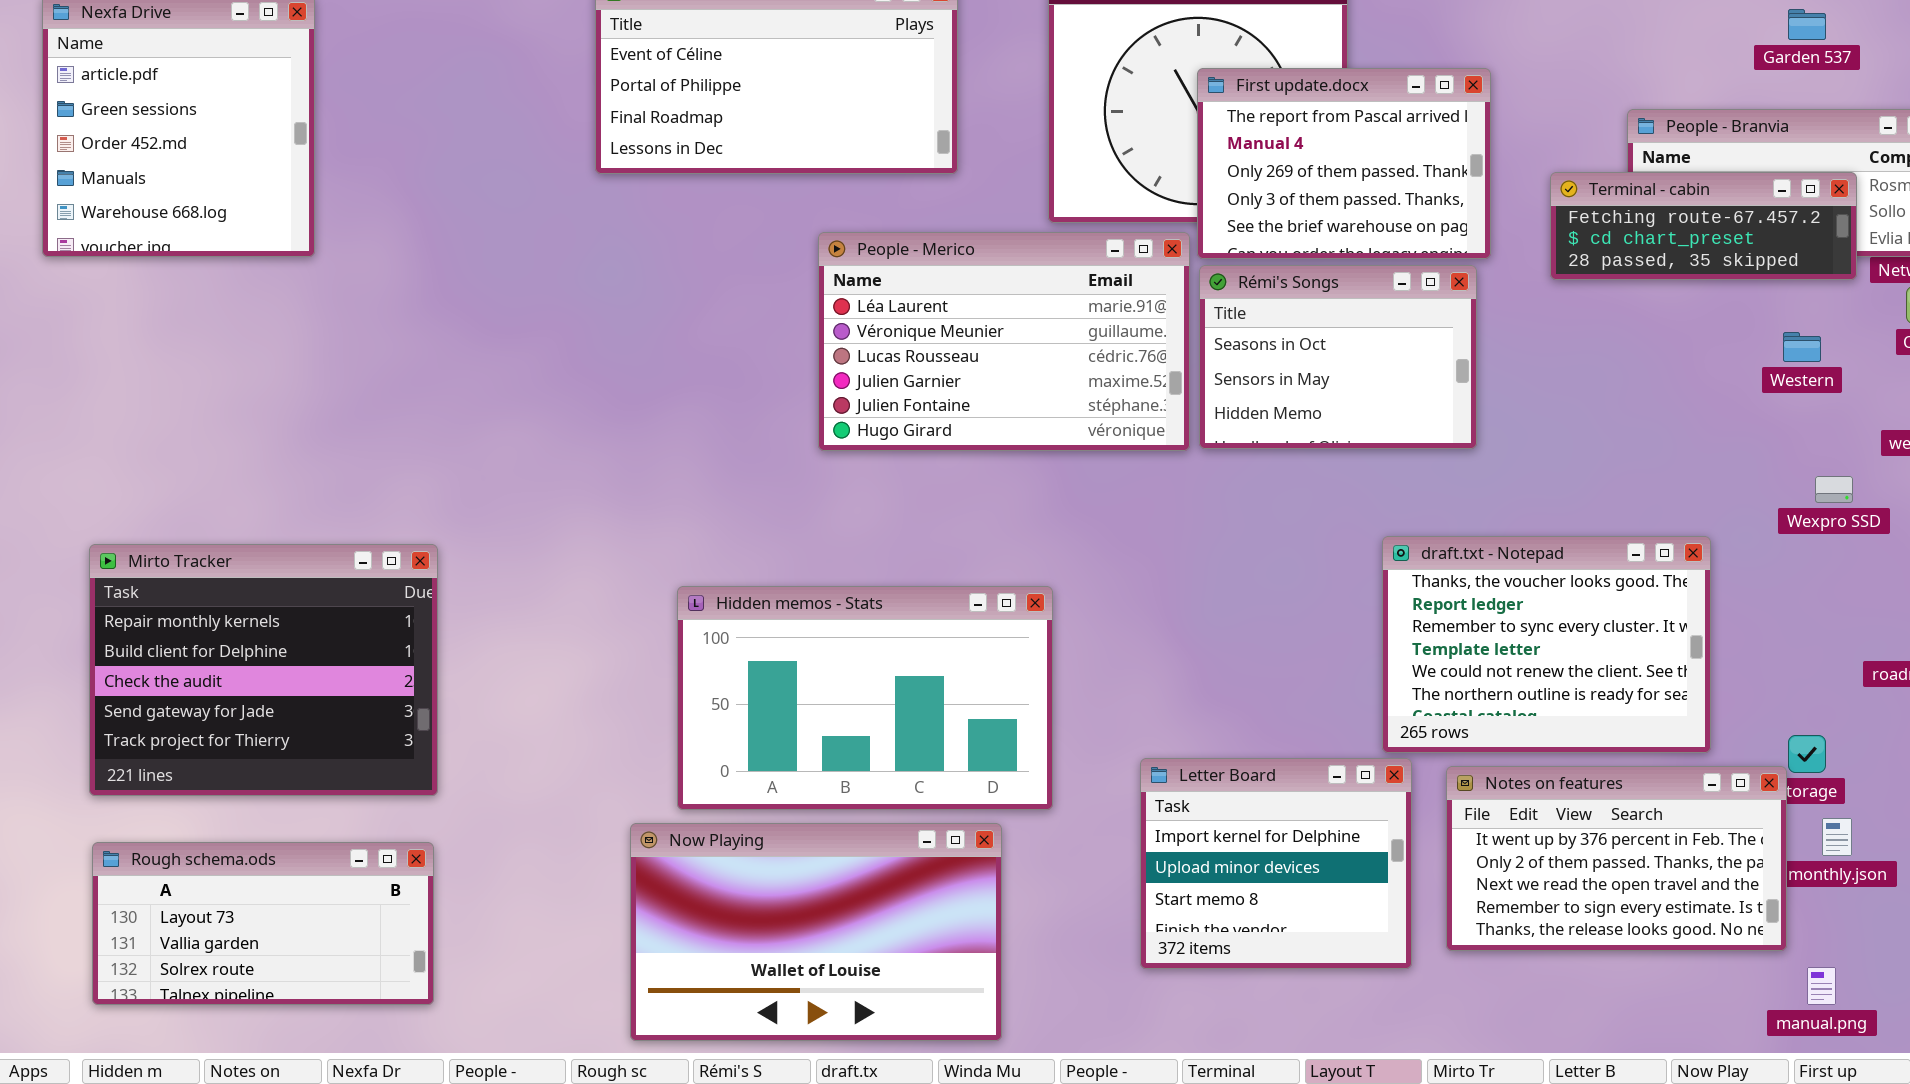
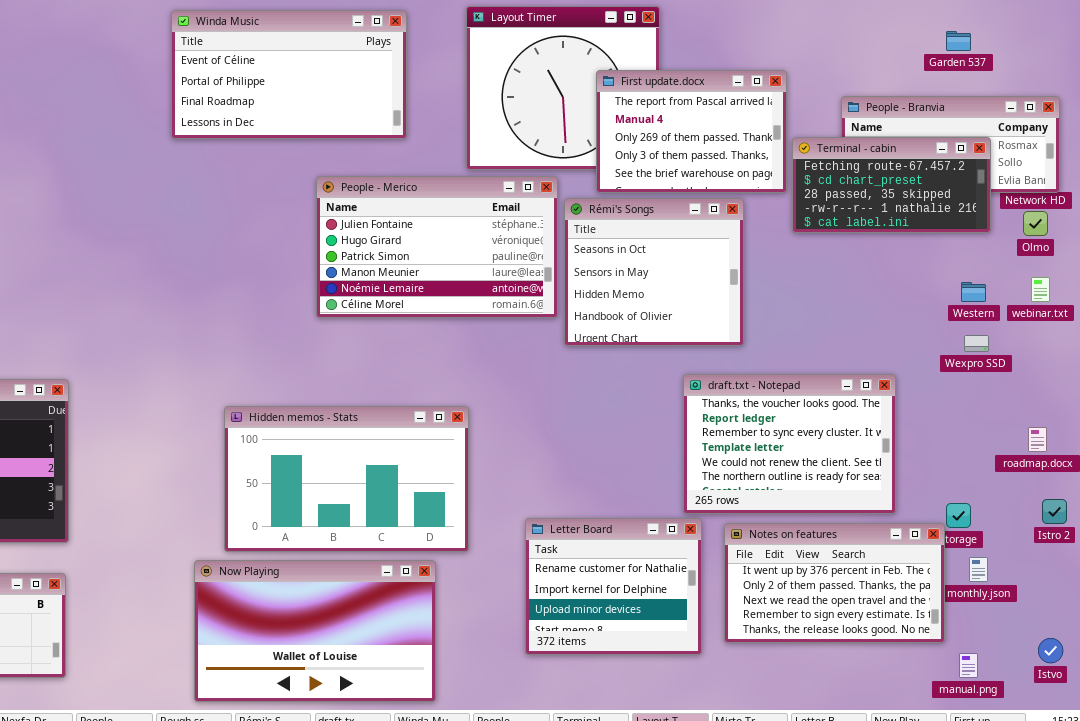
First update.docx: [1197,68,1491,259] -> [596,70,787,193], moved
Terminal - cabin: [1550,172,1857,280] -> [792,137,991,233], resized
People - Merico: [818,232,1190,451] -> [316,176,558,318], scrolled down 4 rows
Rémi's Songs: [1199,265,1477,449] -> [564,198,744,346], resized
Western: [1783,332,1821,362] -> [961,282,986,302], moved
Letter Board: [1140,758,1412,969] -> [525,518,702,655], scrolled up 1 row

